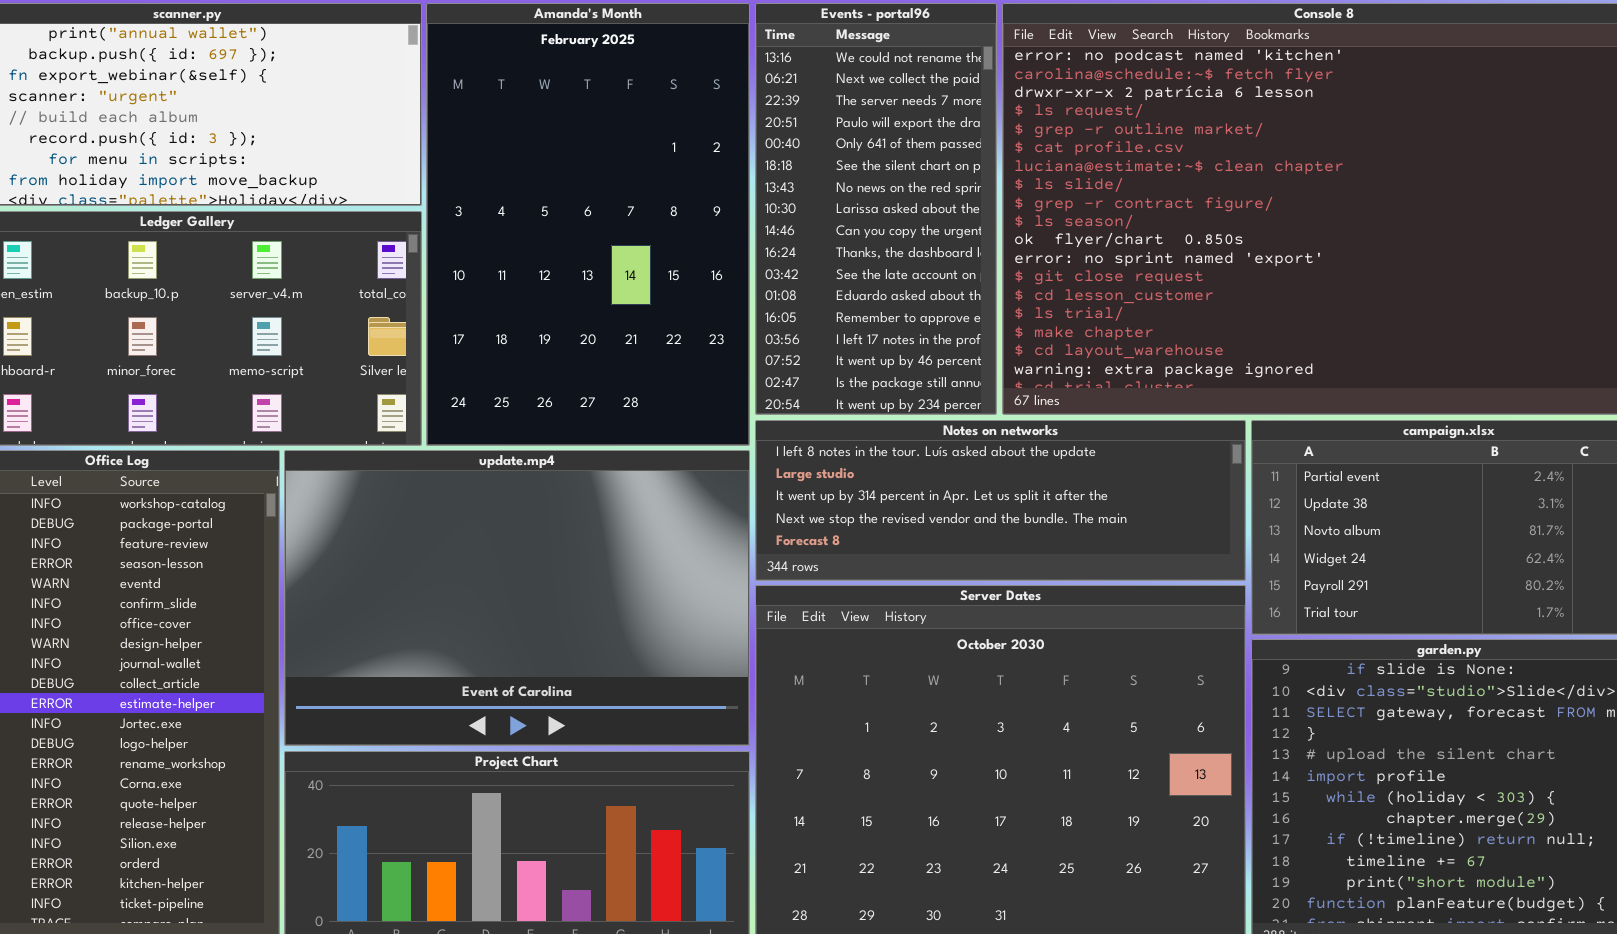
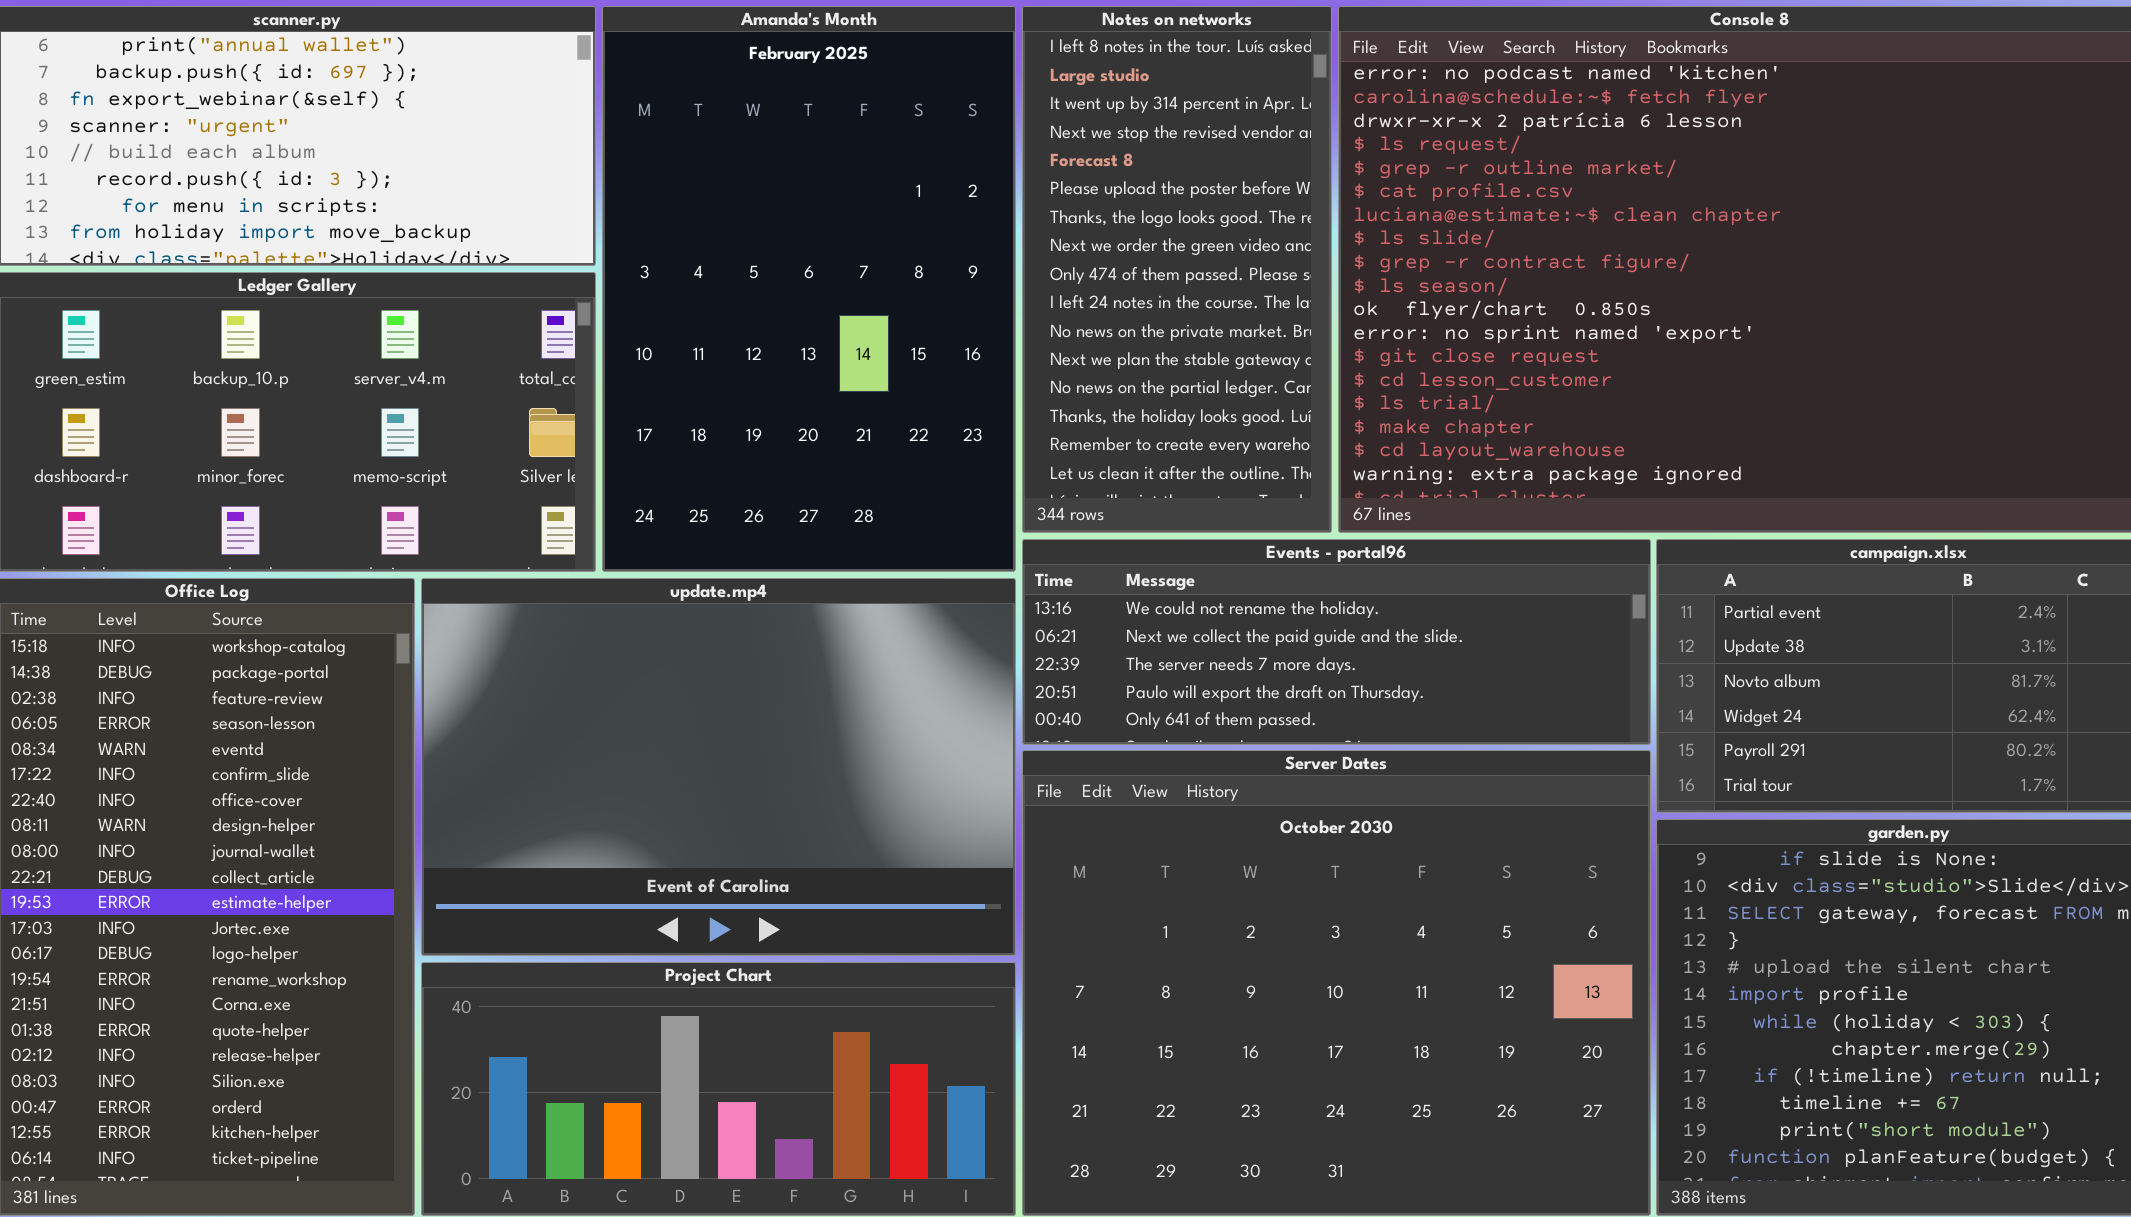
Events - portal96: [755,3,997,415] -> [1022,539,1651,745], moved, resized
Notes on networks: [755,420,1246,581] -> [1022,6,1332,533], moved, resized

